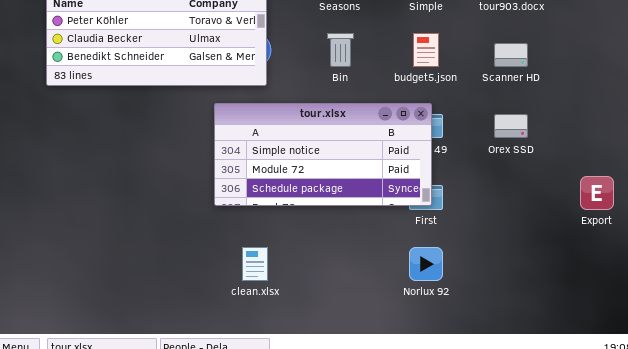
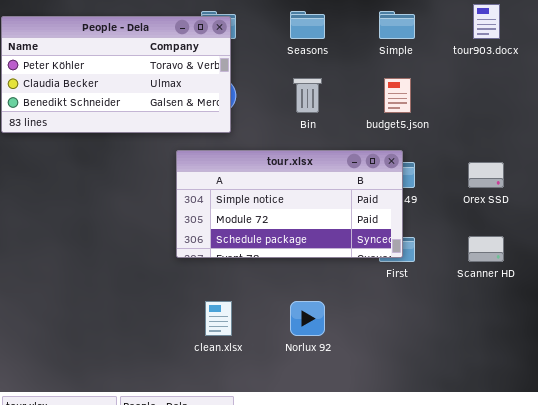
Scanner HD: [494,43,528,67] -> [468,236,504,262], moved
Norlux 92: [409,247,443,281] -> [290,301,325,336], moved

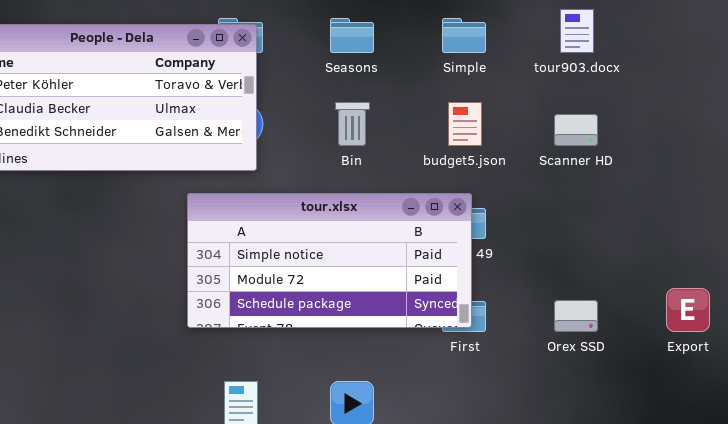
Orex SSD: [468,162,504,188] -> [554,300,598,332], moved
Scanner HD: [468,236,504,262] -> [554,114,598,146], moved

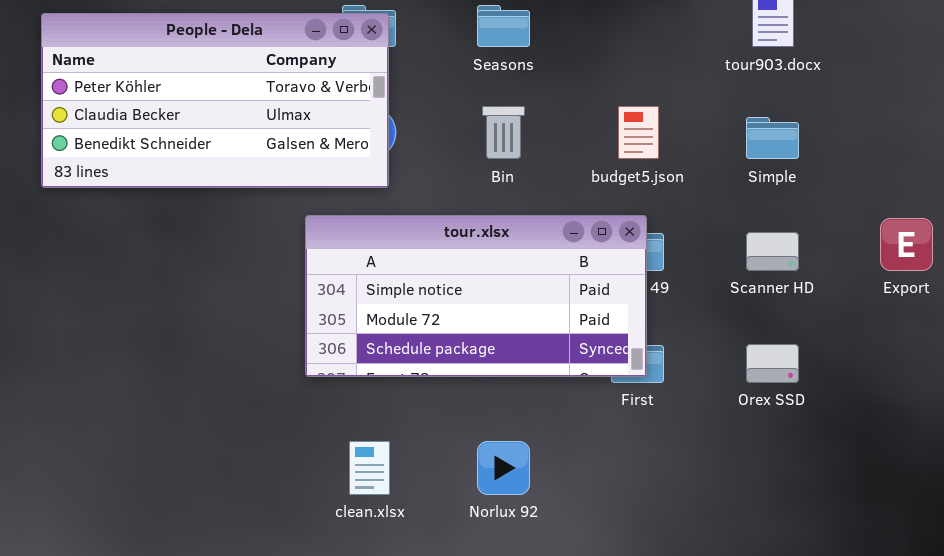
Simple: [442,18,486,53] -> [746,117,799,159], moved
Scanner HD: [554,114,598,146] -> [746,232,799,271], moved
Export: [666,288,710,332] -> [880,218,933,271], moved

